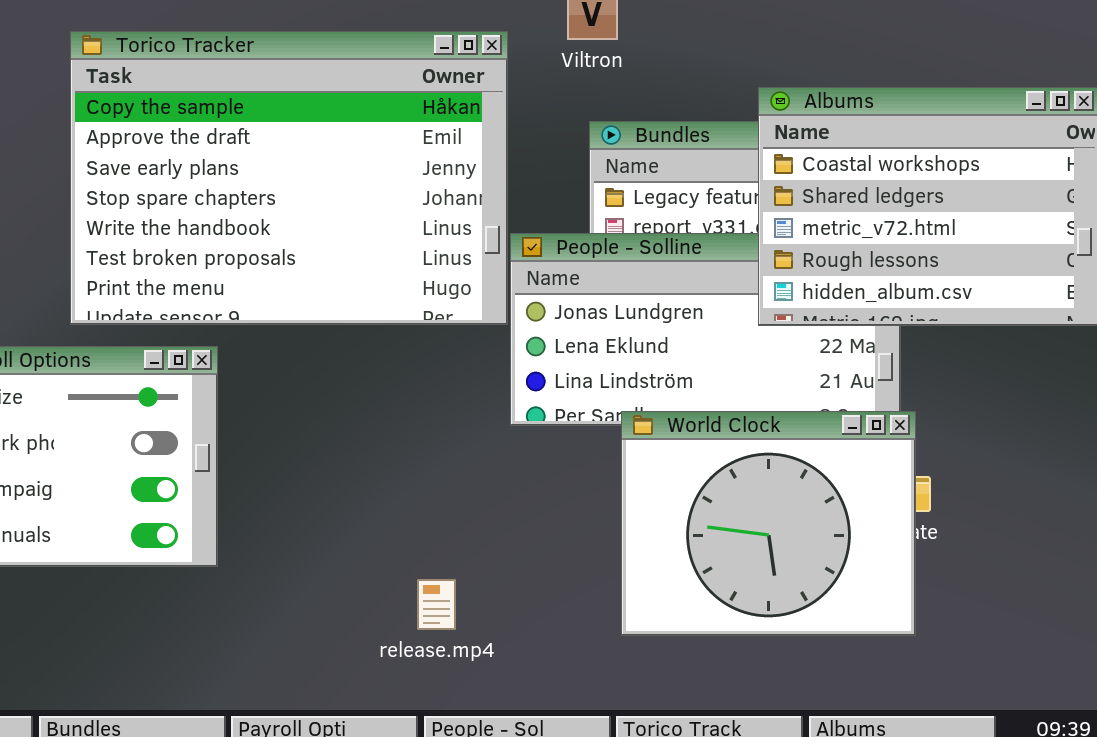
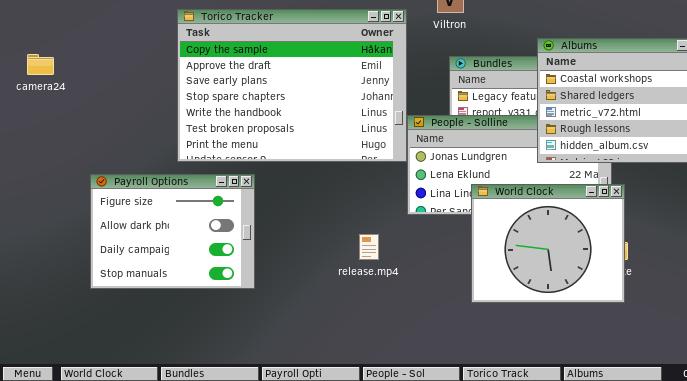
World Clock: [621,411,916,636] -> [471,184,625,303], moved
release.mp4: [417,579,456,630] -> [359,234,379,260], moved

